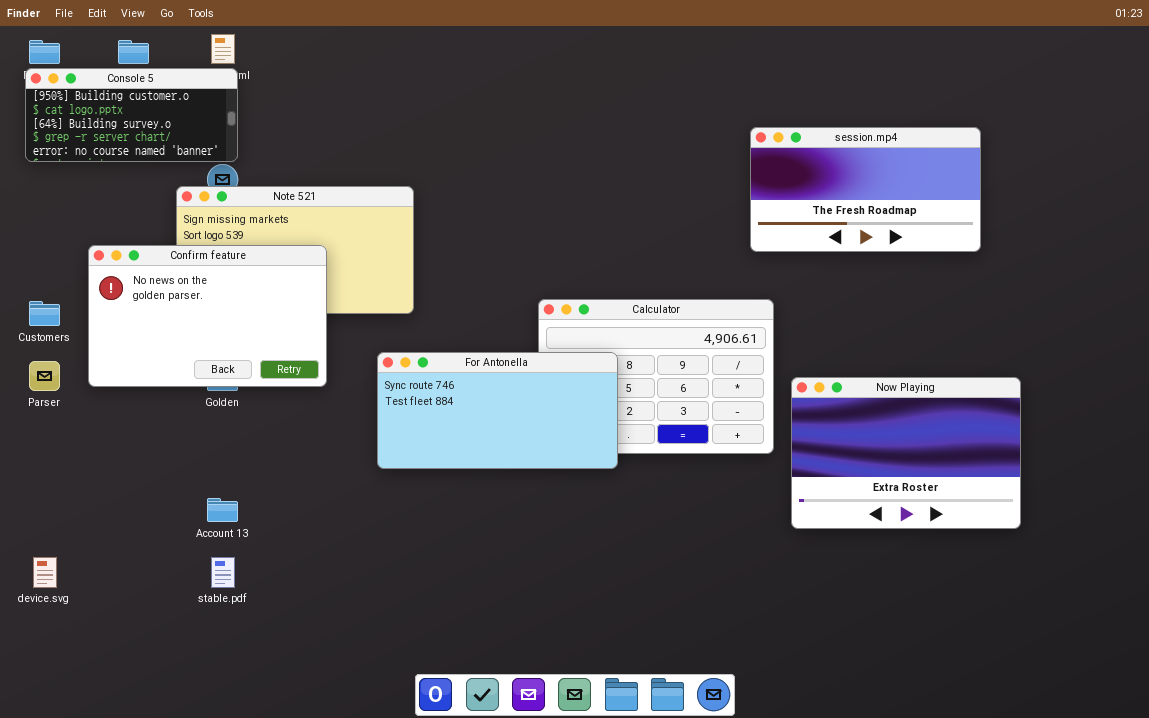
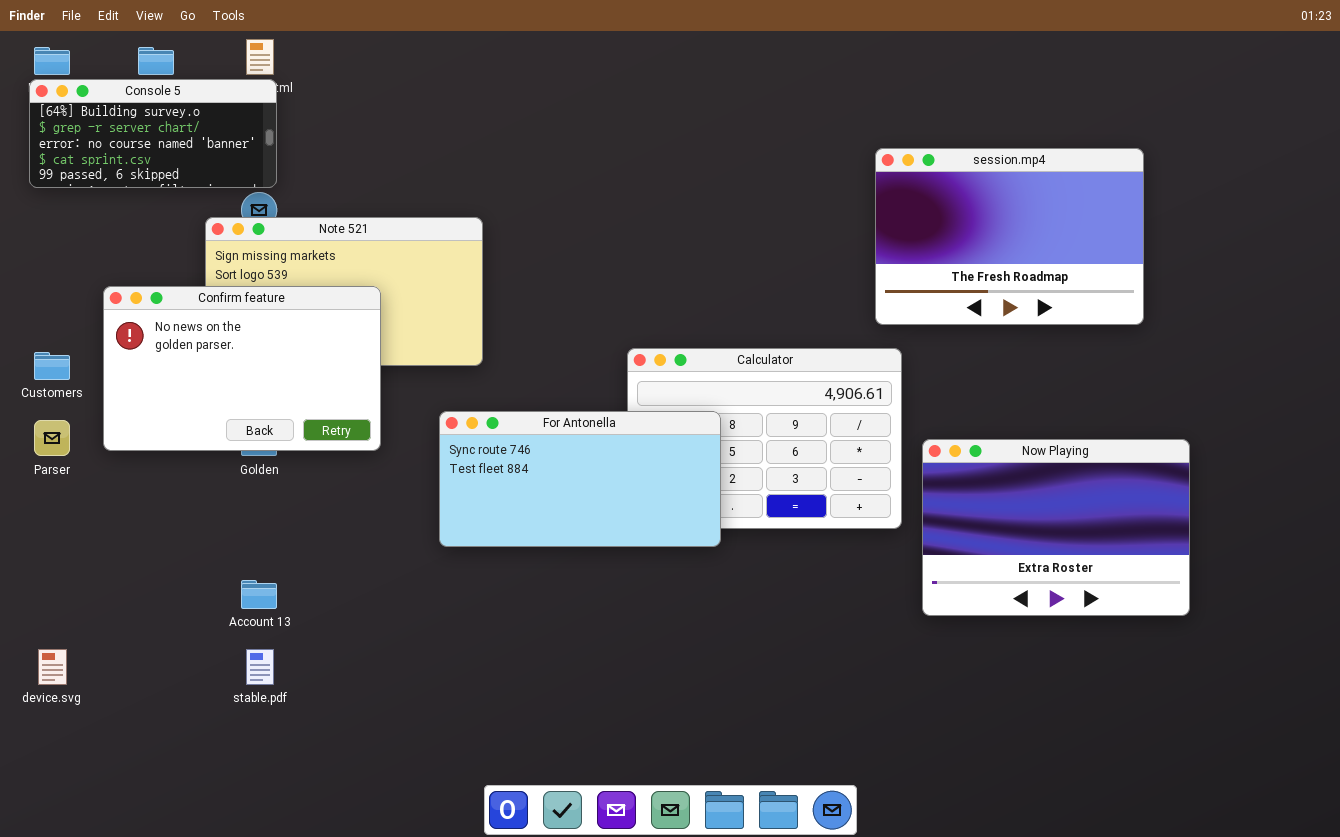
Console 5: [25,68,238,162] -> [29,79,277,188], scrolled down 2 rows
session.mp4: [750,127,981,252] -> [875,148,1144,325], resized

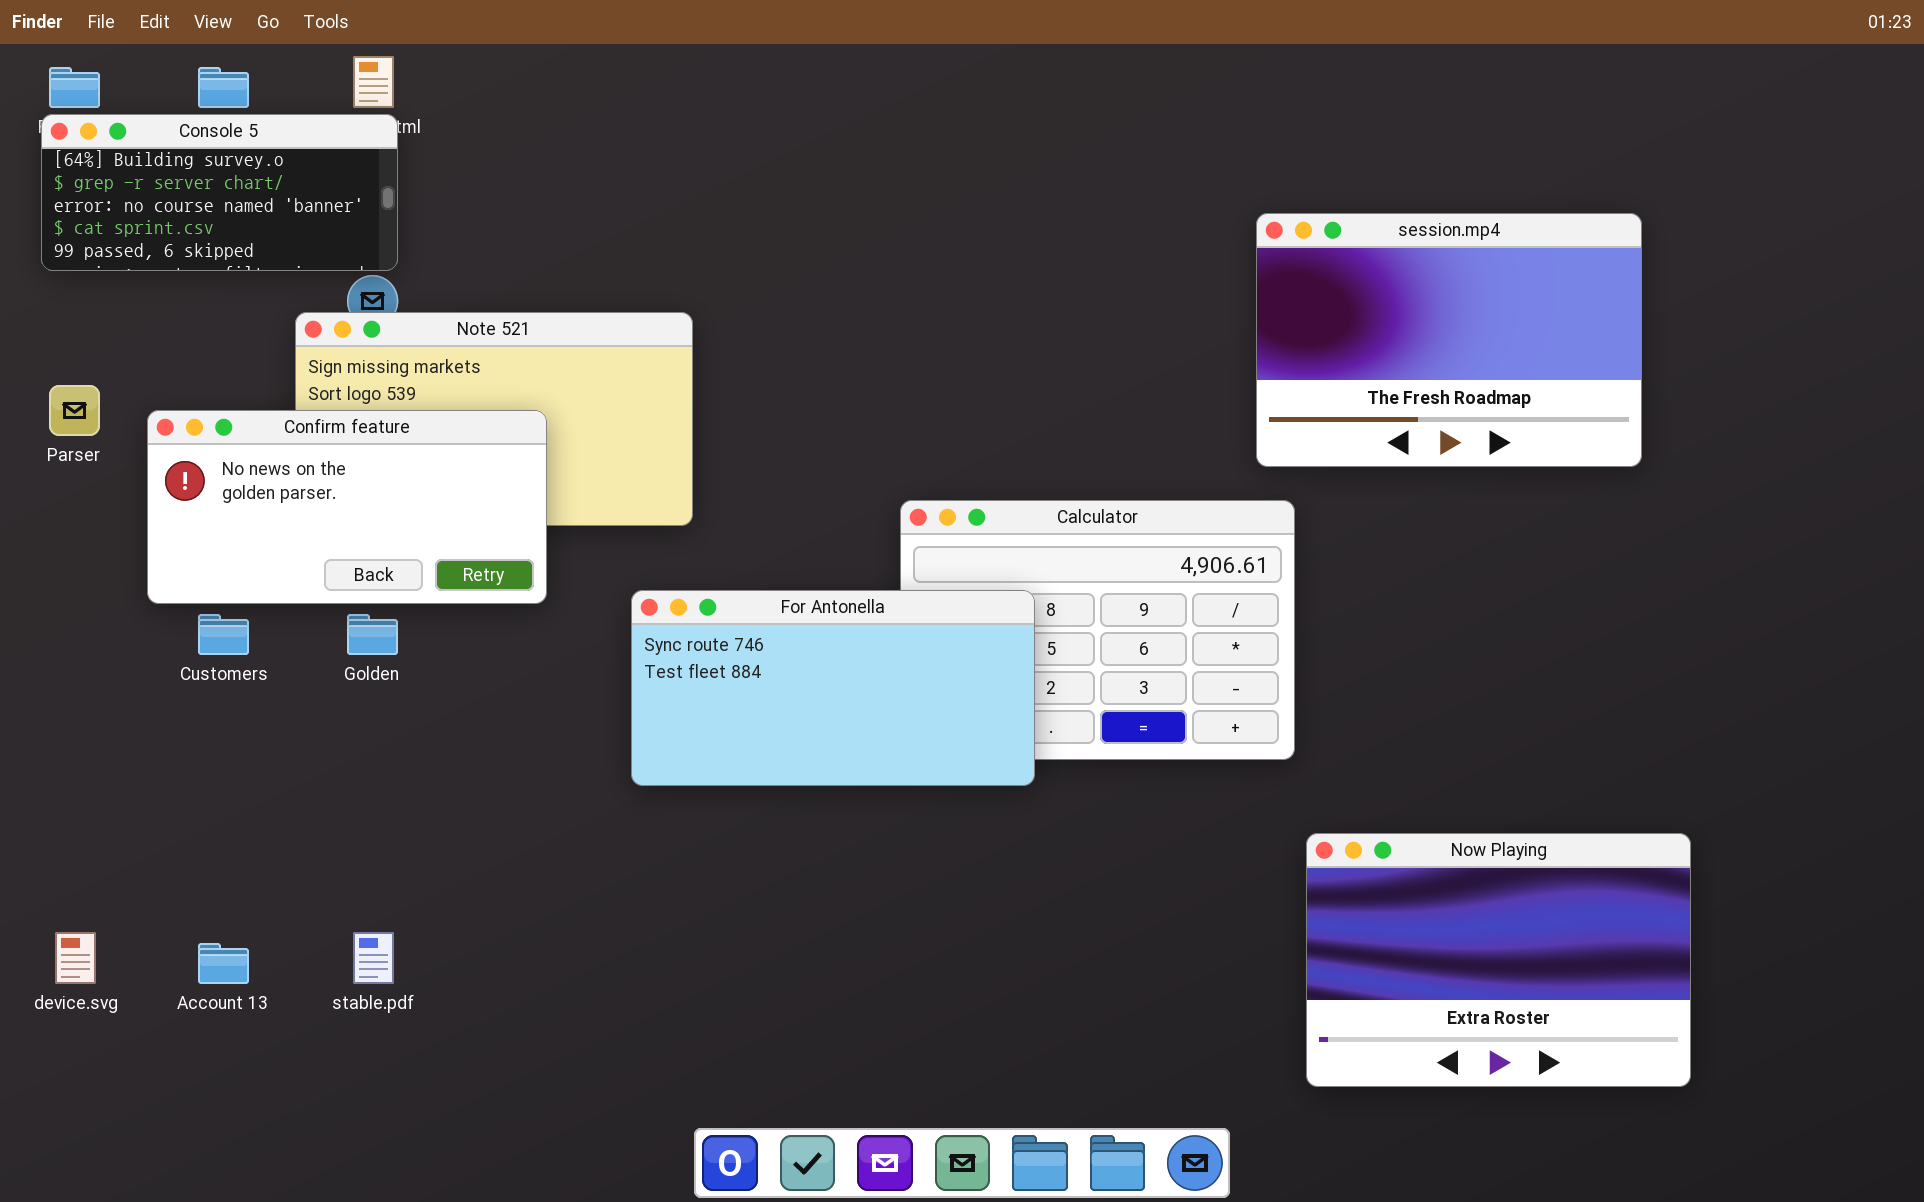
Confirm feature: [103,286,381,451] -> [147,410,547,604], resized
Customers: [34,352,70,380] -> [198,614,249,655], moved
Parser: [34,420,70,456] -> [49,385,100,436], moved
Now Playing: [922,439,1190,616] -> [1306,833,1691,1087], moved
Account 13: [241,580,277,609] -> [198,943,249,984], moved

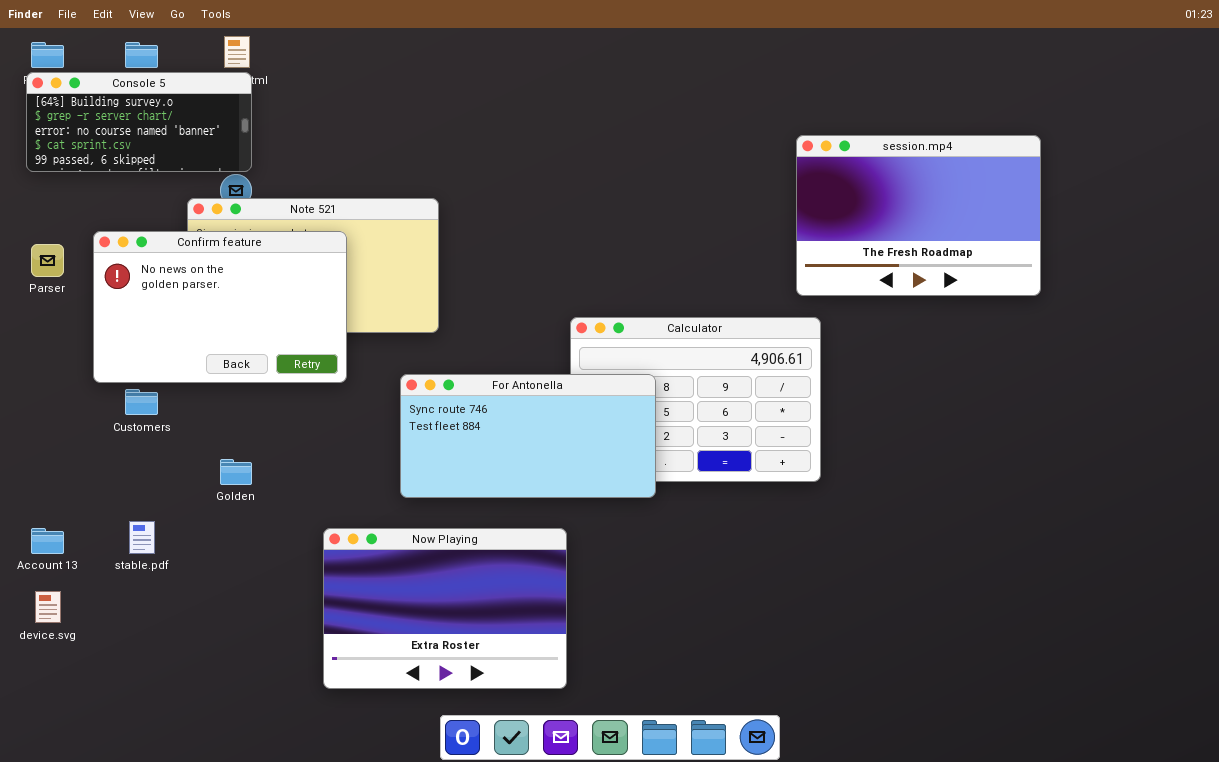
Confirm feature: [147,410,547,604] -> [93,231,347,383], resized
Golden: [347,614,398,655] -> [220,459,252,485], moved
Now Playing: [1306,833,1691,1087] -> [323,528,567,689], moved
stable.pdf: [353,932,394,984] -> [129,521,155,554], moved
Account 13: [198,943,249,984] -> [31,528,64,554], moved

